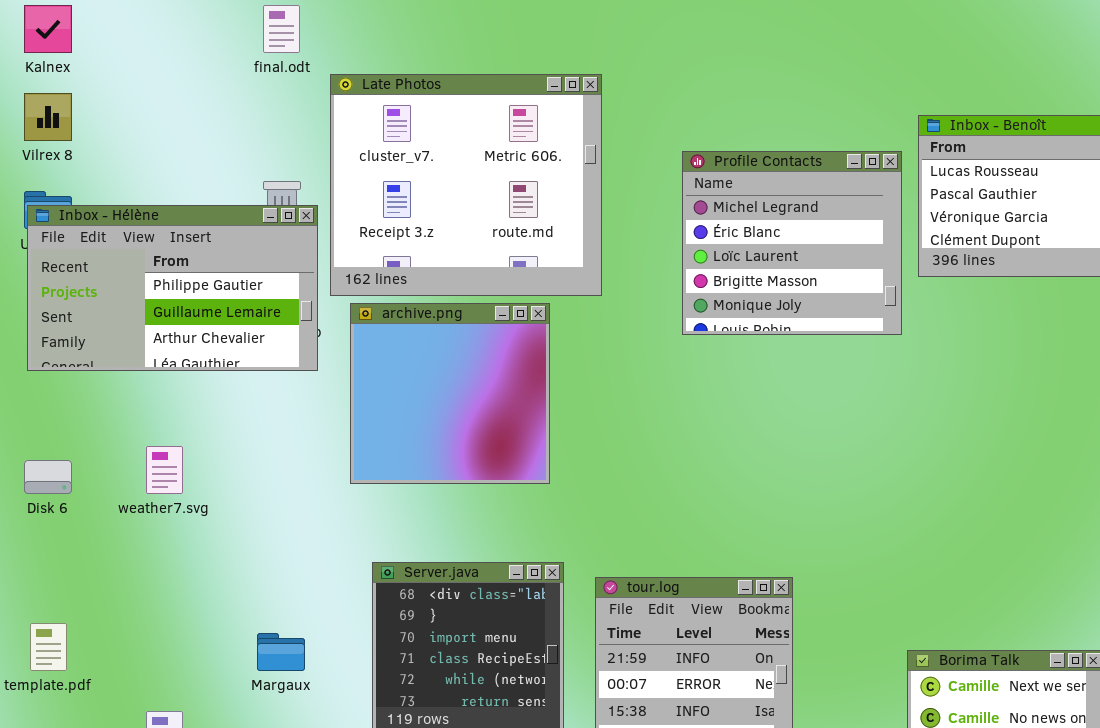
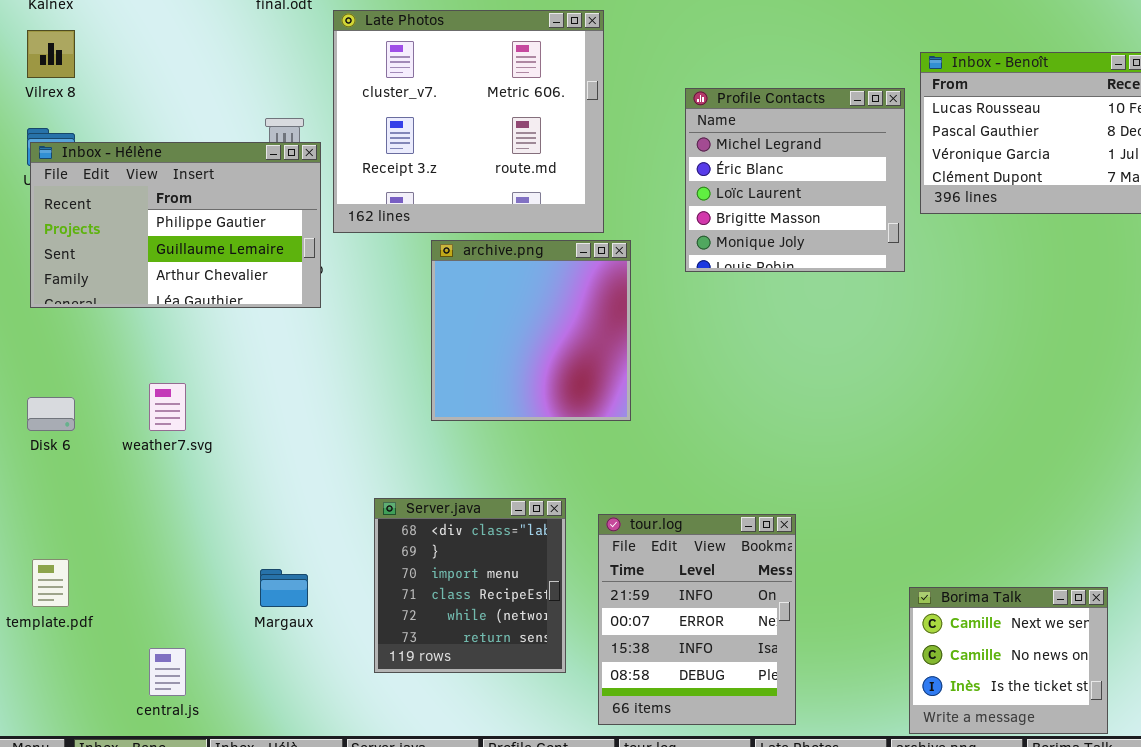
archive.png: [350,303,550,484] -> [431,240,631,421], moved

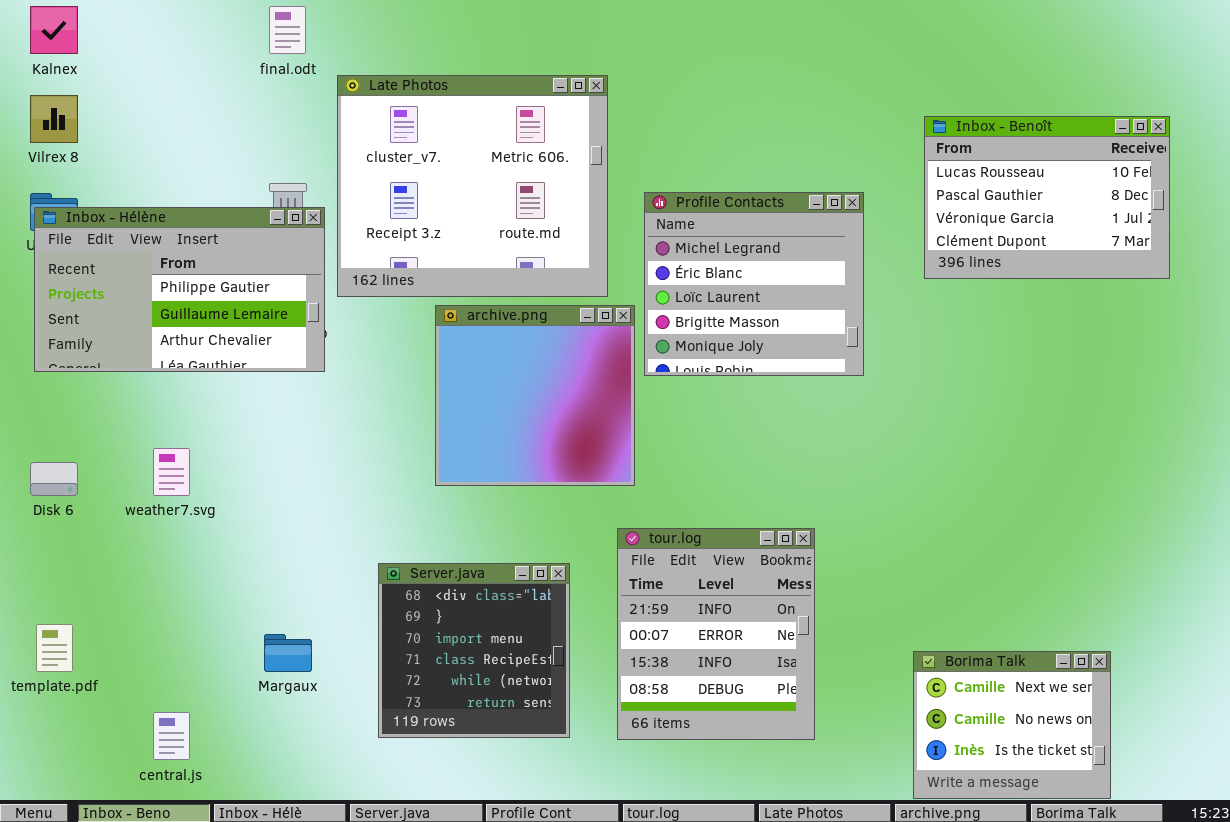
Profile Contacts: [685,88,905,272] -> [644,192,864,376], moved
tour.log: [598,514,796,725] -> [617,528,815,740], moved

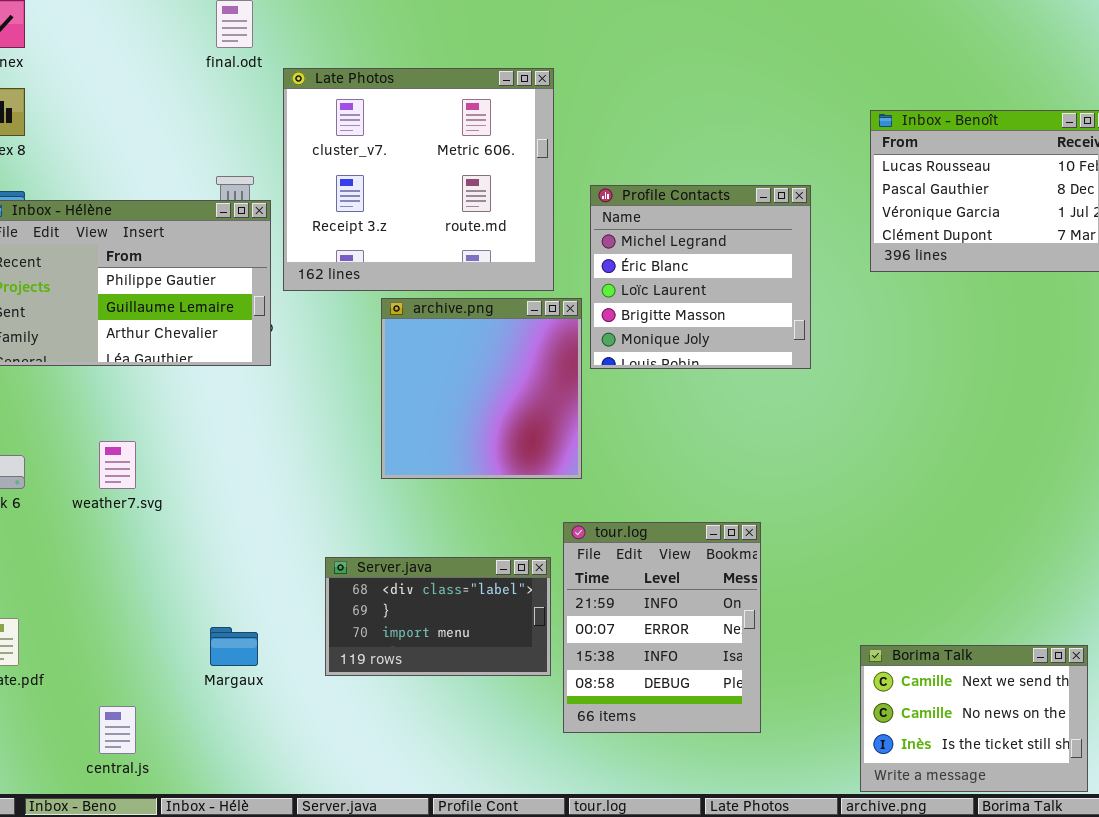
Server.java: [378,563,570,738] -> [325,557,551,676], resized
Borima Talk: [913,651,1111,799] -> [860,645,1088,792], resized

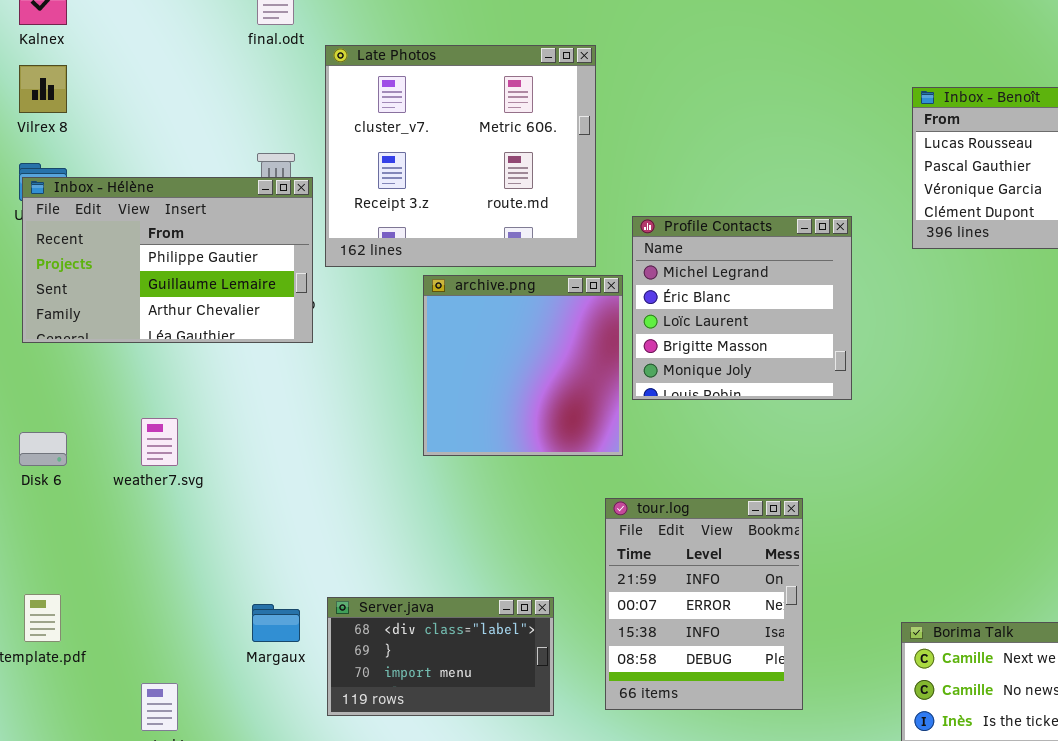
Profile Contacts: [590,185,811,369] -> [632,216,852,400], moved
Server.java: [325,557,551,676] -> [327,597,554,716], moved

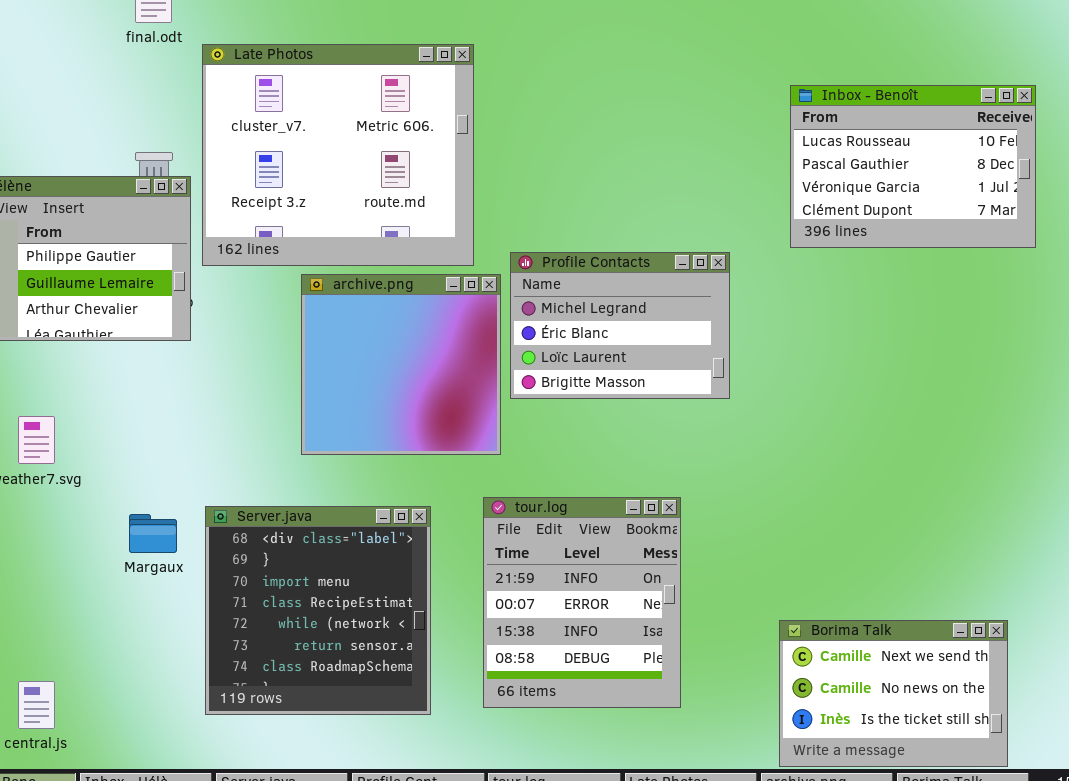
Profile Contacts: [632,216,852,400] -> [510,252,730,399], resized
Server.java: [327,597,554,716] -> [205,506,431,715], resized
Margaux: [252,604,300,642] -> [129,514,177,553], moved

